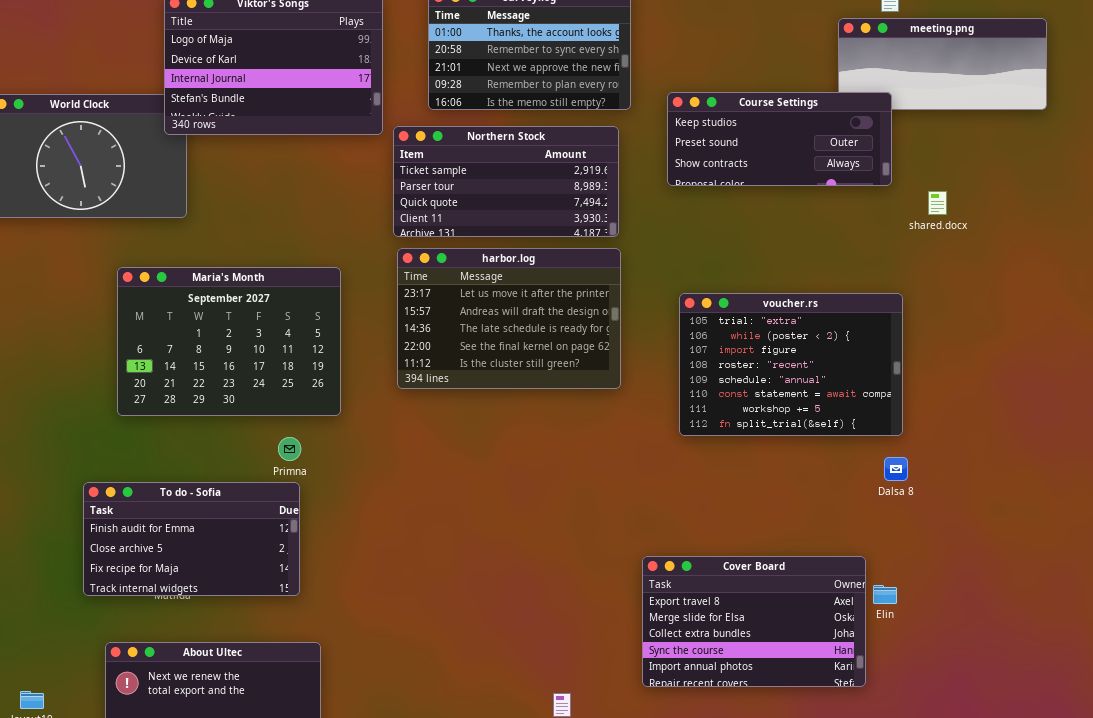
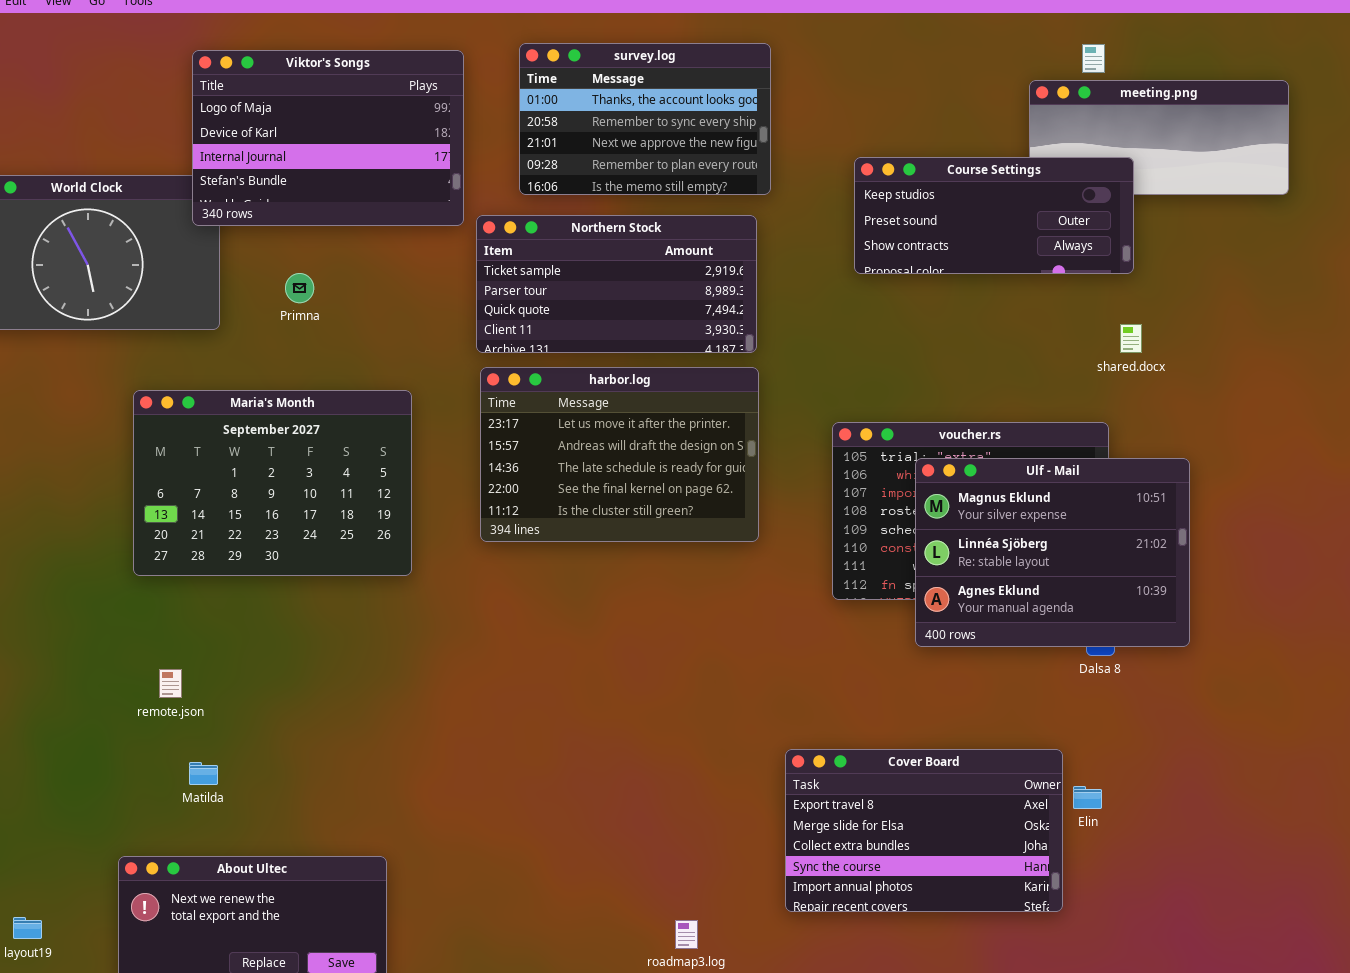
Course Settings: [667,92,892,186] -> [854,157,1134,274], moved
shared.docx: [928,191,947,215] -> [1120,324,1142,353], moved
Ulf - Mail: none -> [915,458,1190,647], opened
Primna: [278,437,301,461] -> [285,273,314,303], moved
To do - Sofia: [83,482,300,596] -> none, closed

